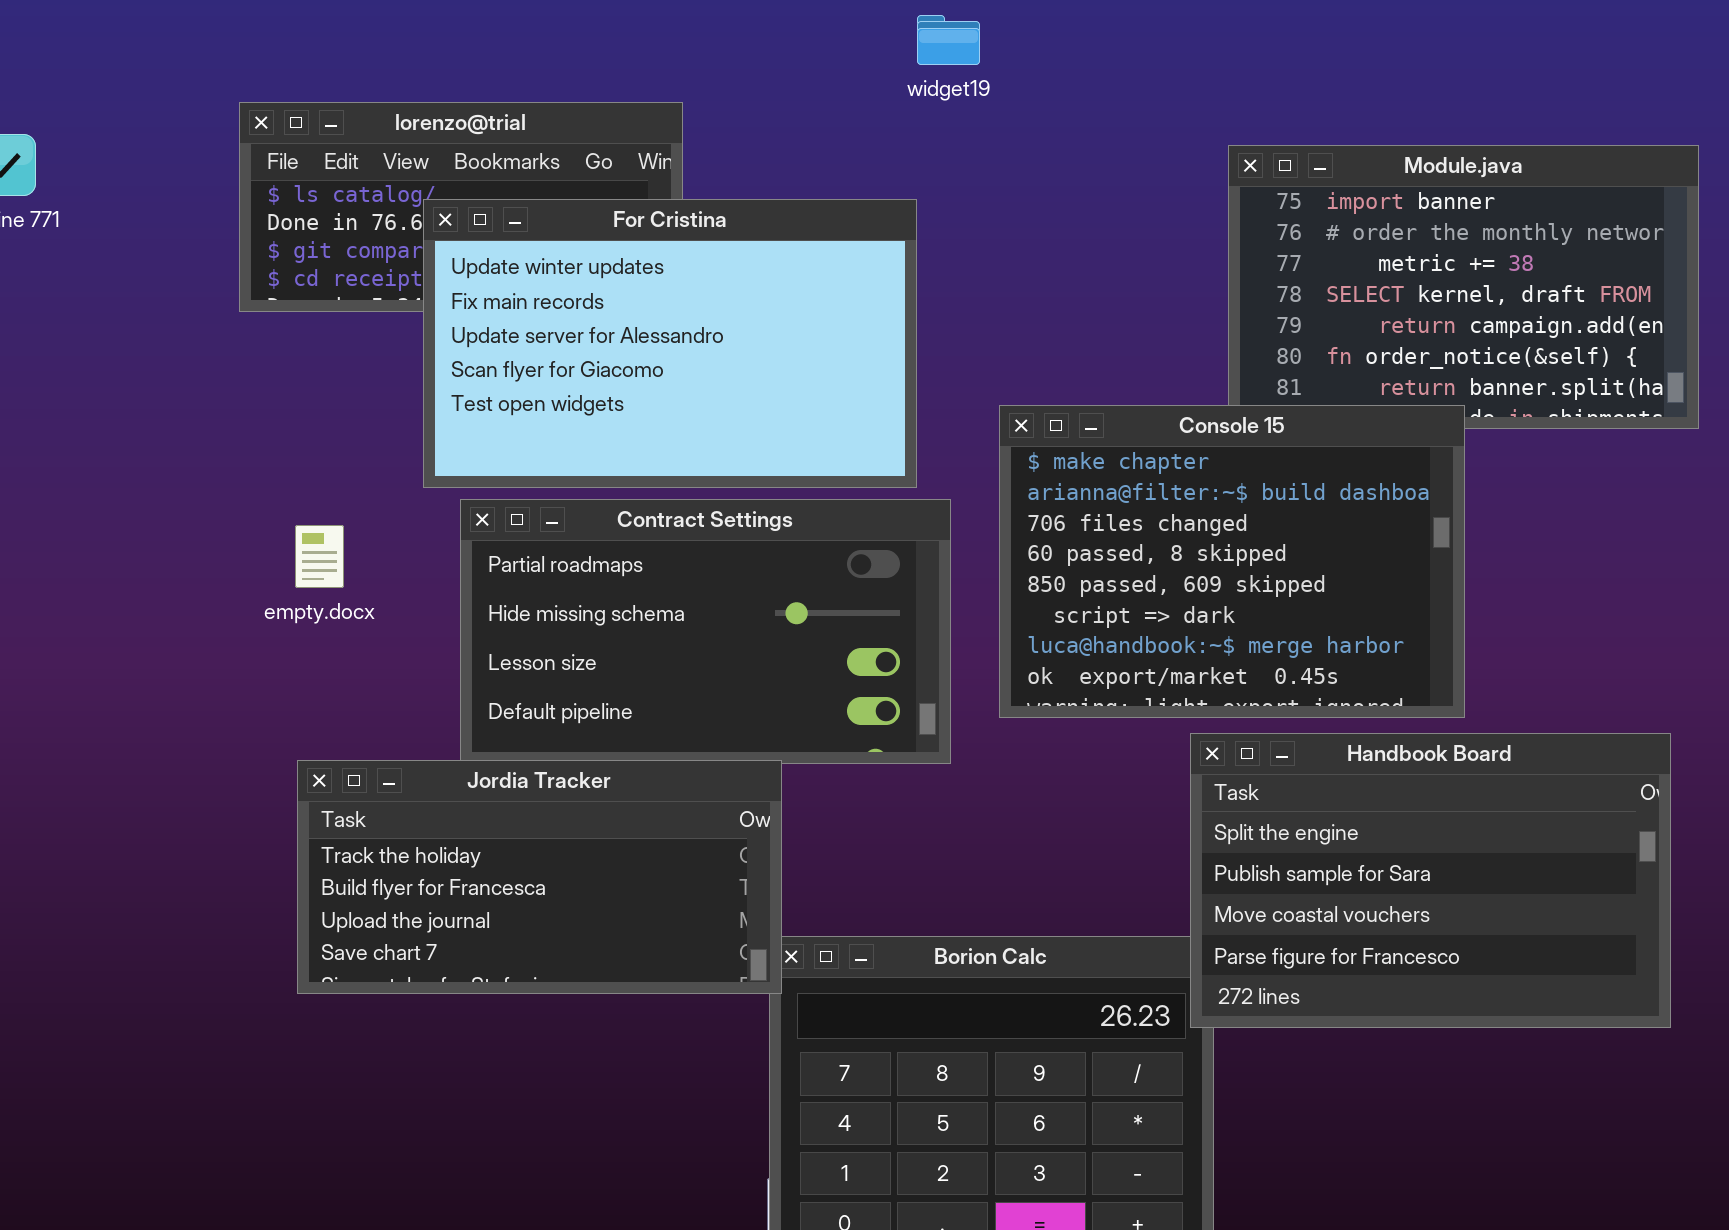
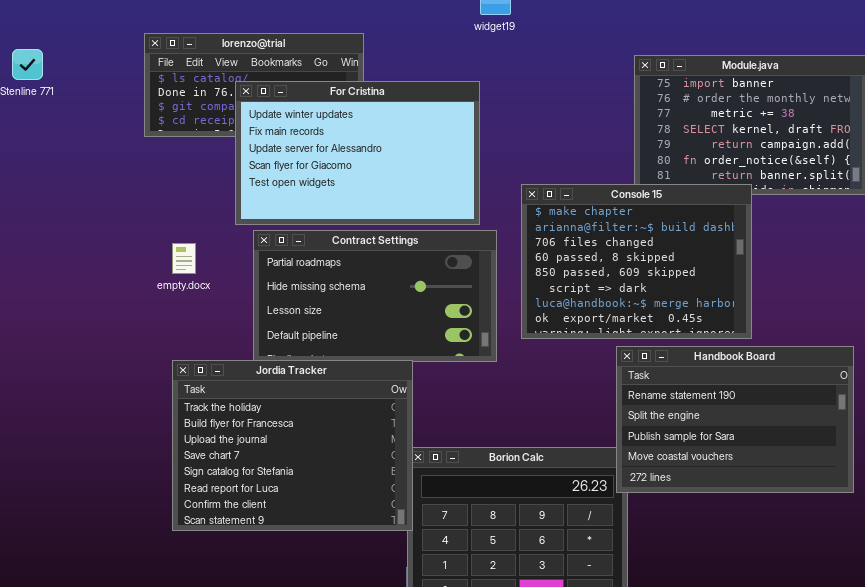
Handbook Board: [1190,733,1671,1028] -> [616,346,854,493], scrolled up 1 row
Jordia Tracker: [297,760,782,994] -> [172,360,413,531], resized

